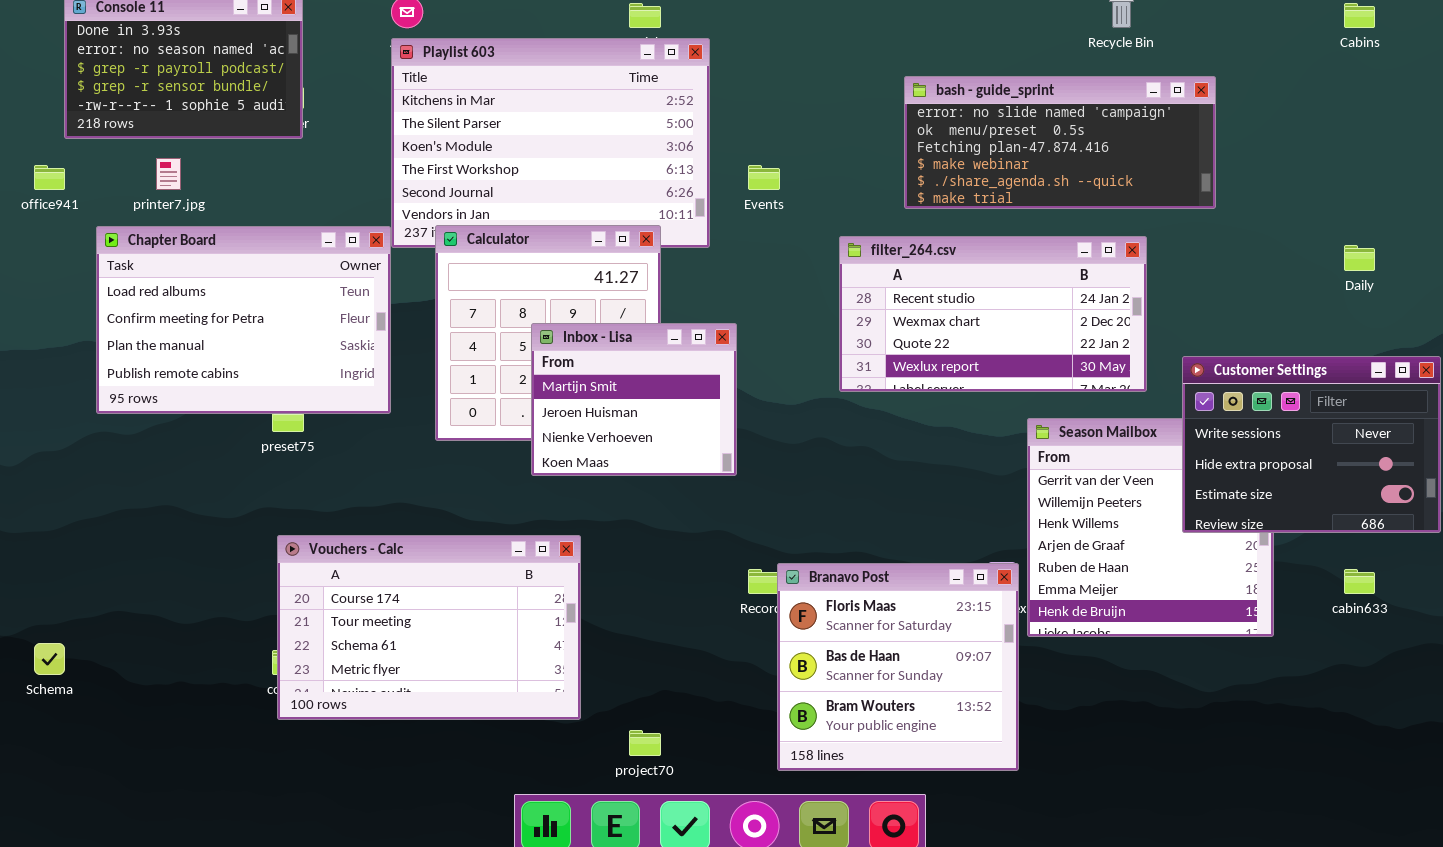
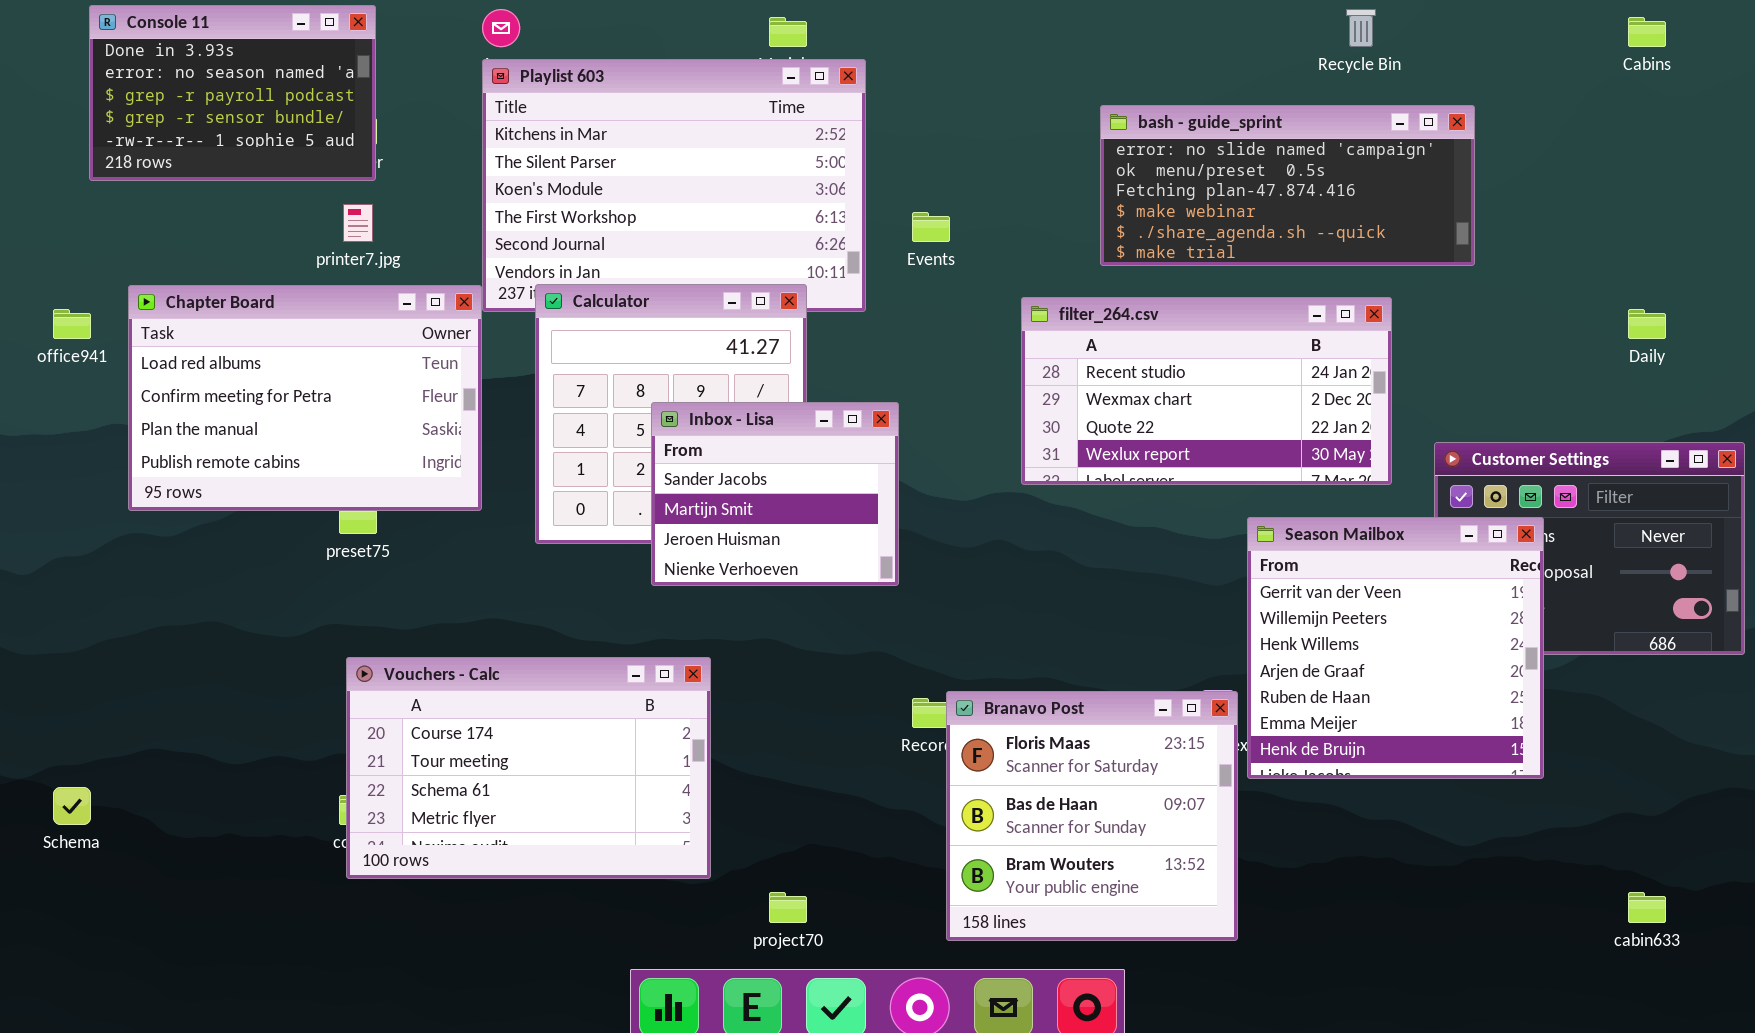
printer7.jpg: [156,158,181,190] -> [343,204,373,242], moved
office941: [34,165,65,190] -> [53,309,91,339], moved
Inbox - Lisa: [531,323,737,476] -> [651,402,899,586], scrolled up 1 row
Season Mailbox: [1027,418,1274,637] -> [1247,517,1544,779], raised
cabin633: [1344,569,1375,594] -> [1628,892,1666,923], moved

